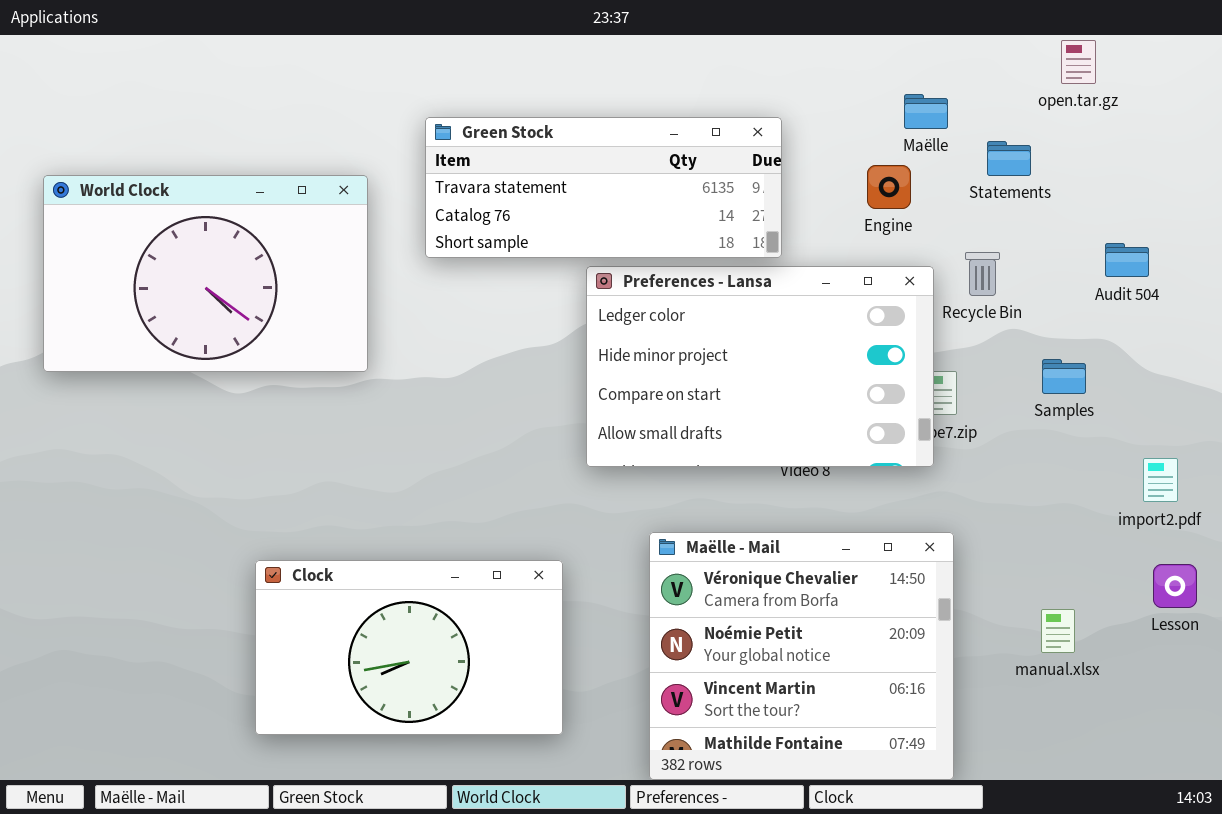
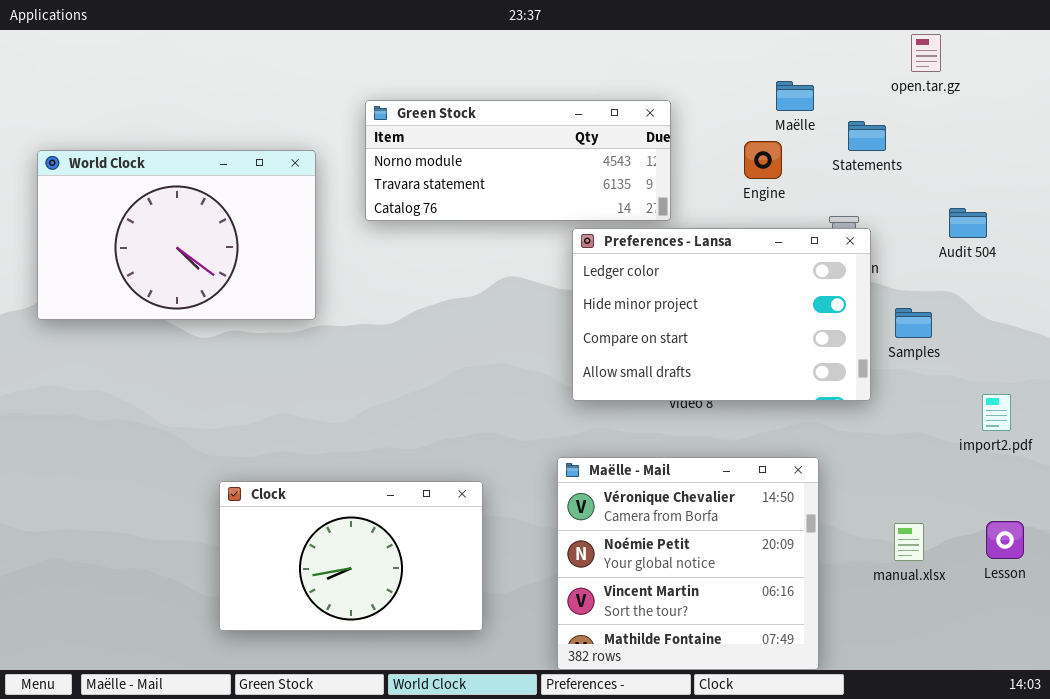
Green Stock: [425,117,782,258] -> [365,100,671,221], scrolled up 1 row
Preferences - Lansa: [586,266,934,467] -> [572,228,871,401], moved
Lesson: [1153,564,1197,608] -> [986,521,1024,559], moved

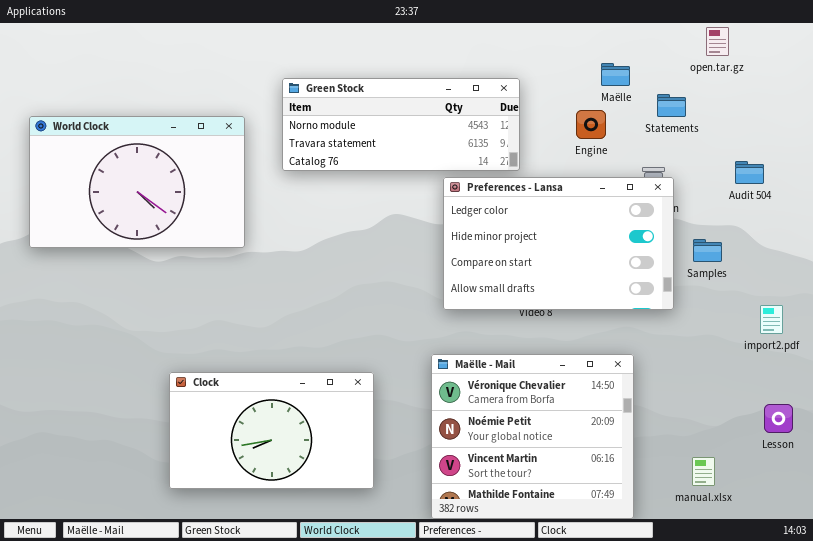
manual.xlsx: [894,523,924,561] -> [692,457,715,486], moved

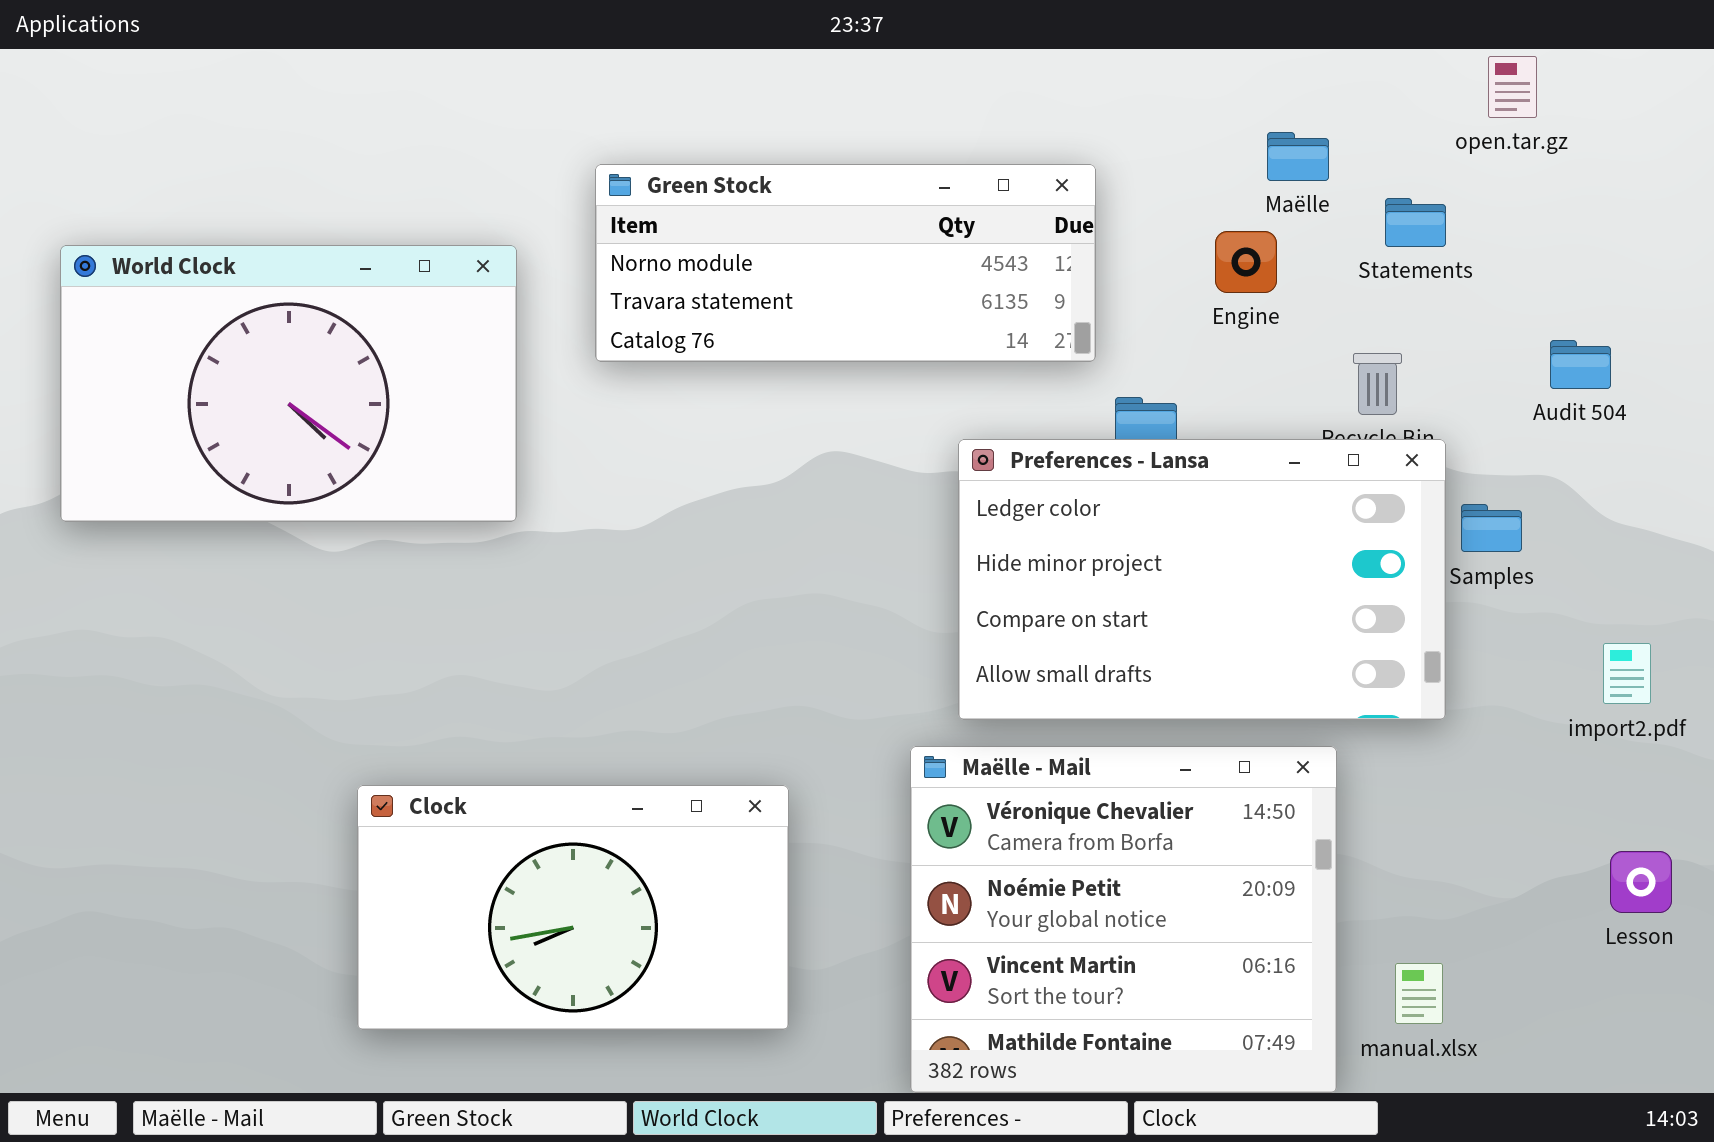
Preferences - Lansa: [443,177,674,310] -> [958,439,1446,720], moved
manual.xlsx: [692,457,715,486] -> [1395,963,1443,1024], moved

